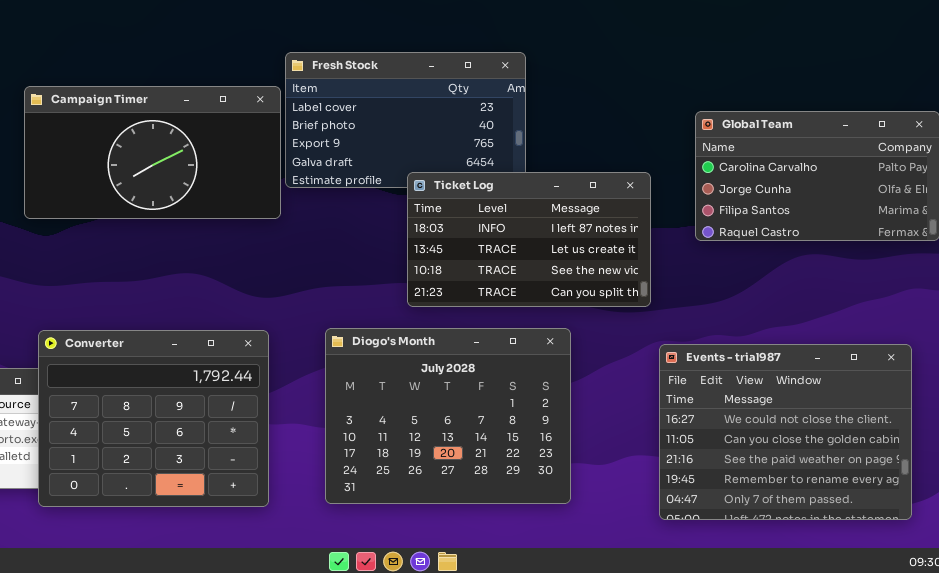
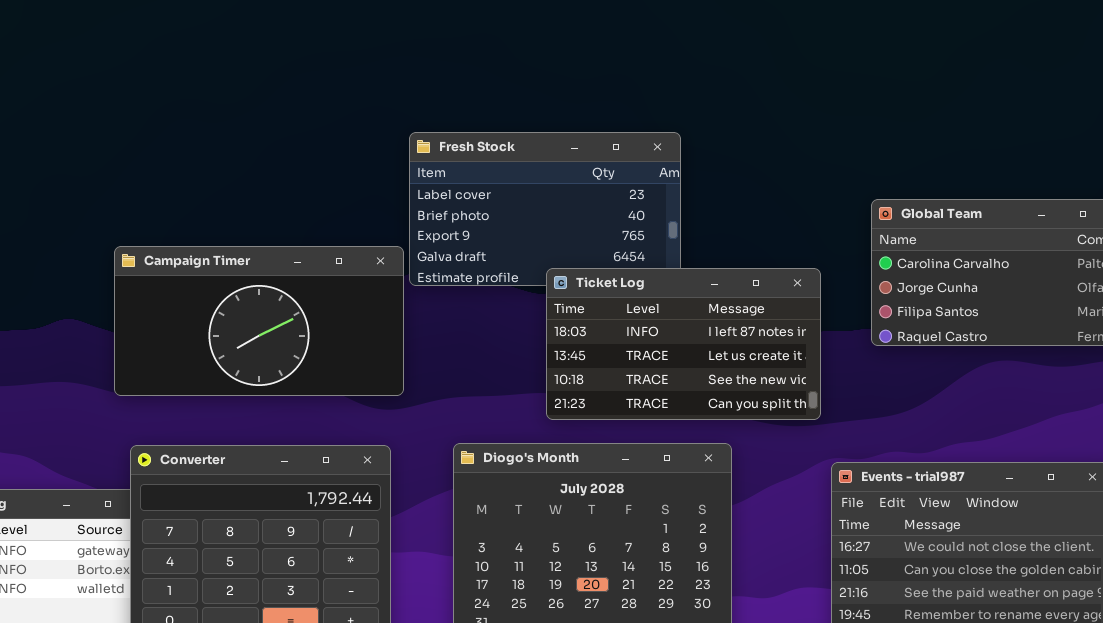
Campaign Timer: [24,86,281,219] -> [114,246,404,396], moved

